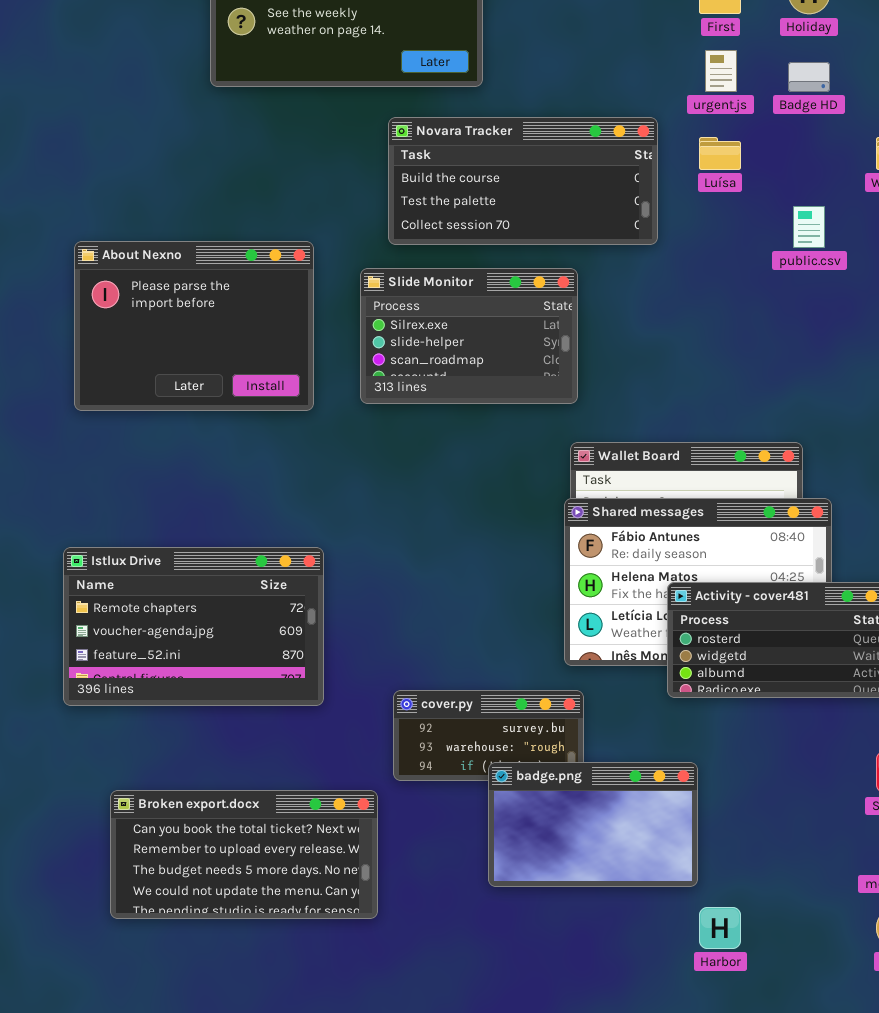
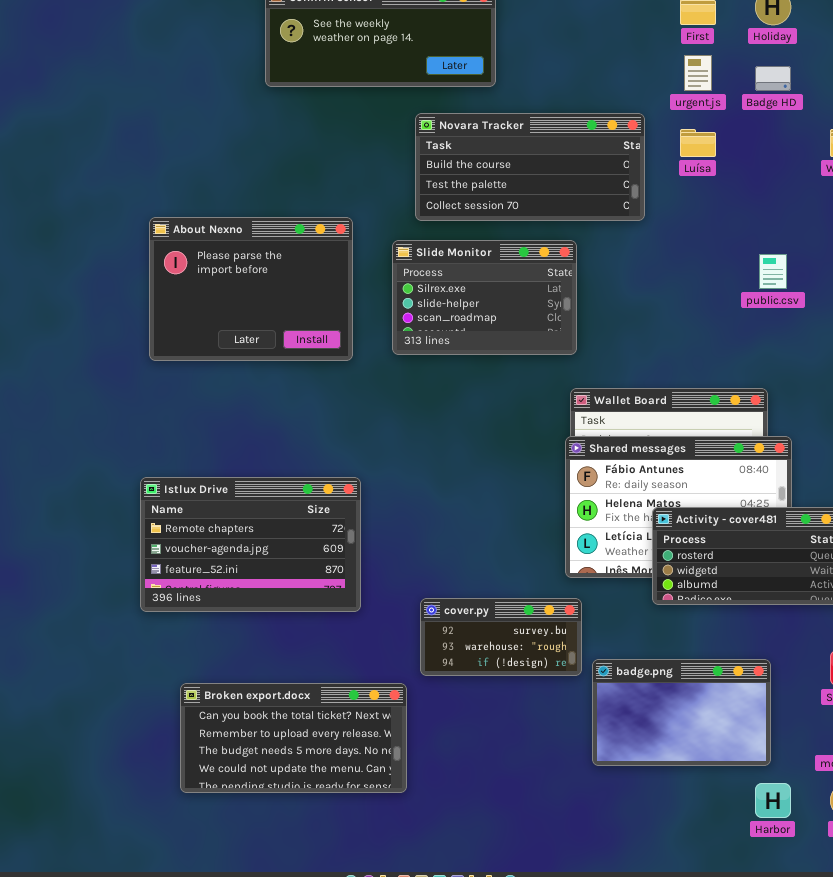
public.csv: [793,206,825,248] -> [759,254,787,289], moved
badge.png: [488,762,698,887] -> [592,659,771,766], moved
Harbor: [699,907,741,949] -> [755,783,791,818], moved

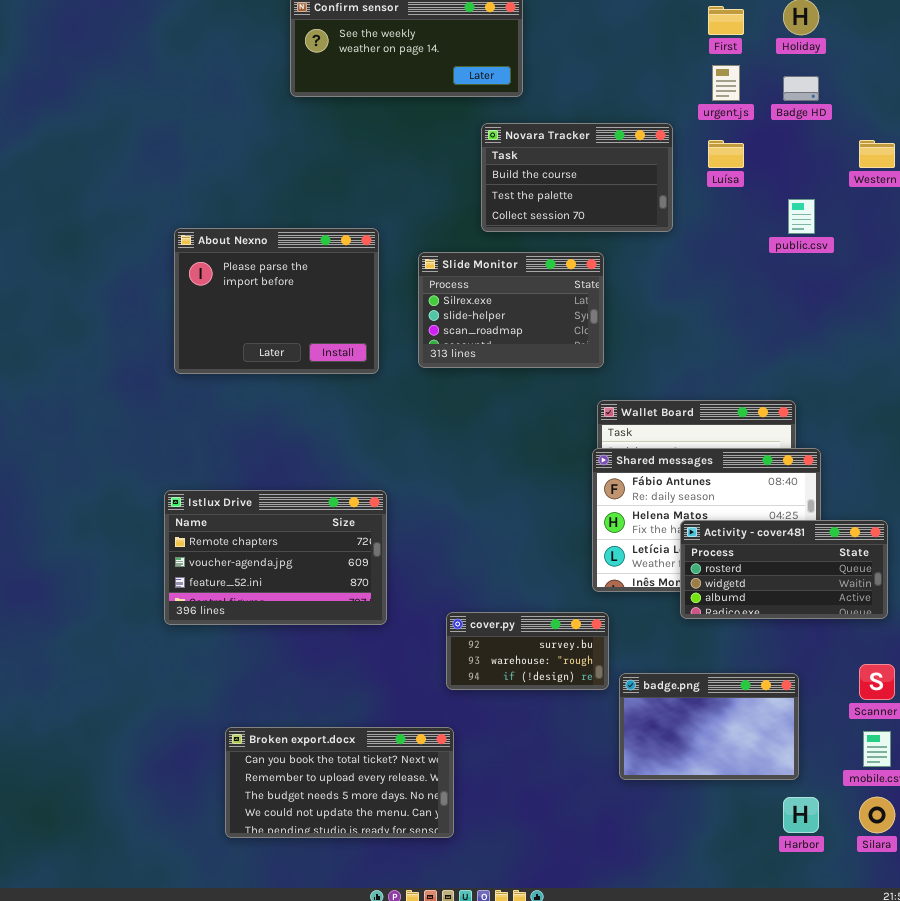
Novara Tracker: [415,113,645,221] -> [481,123,673,232], resized
public.csv: [759,254,787,289] -> [788,199,815,234], moved
Broken export.docx: [180,683,407,793] -> [225,727,454,838], moved

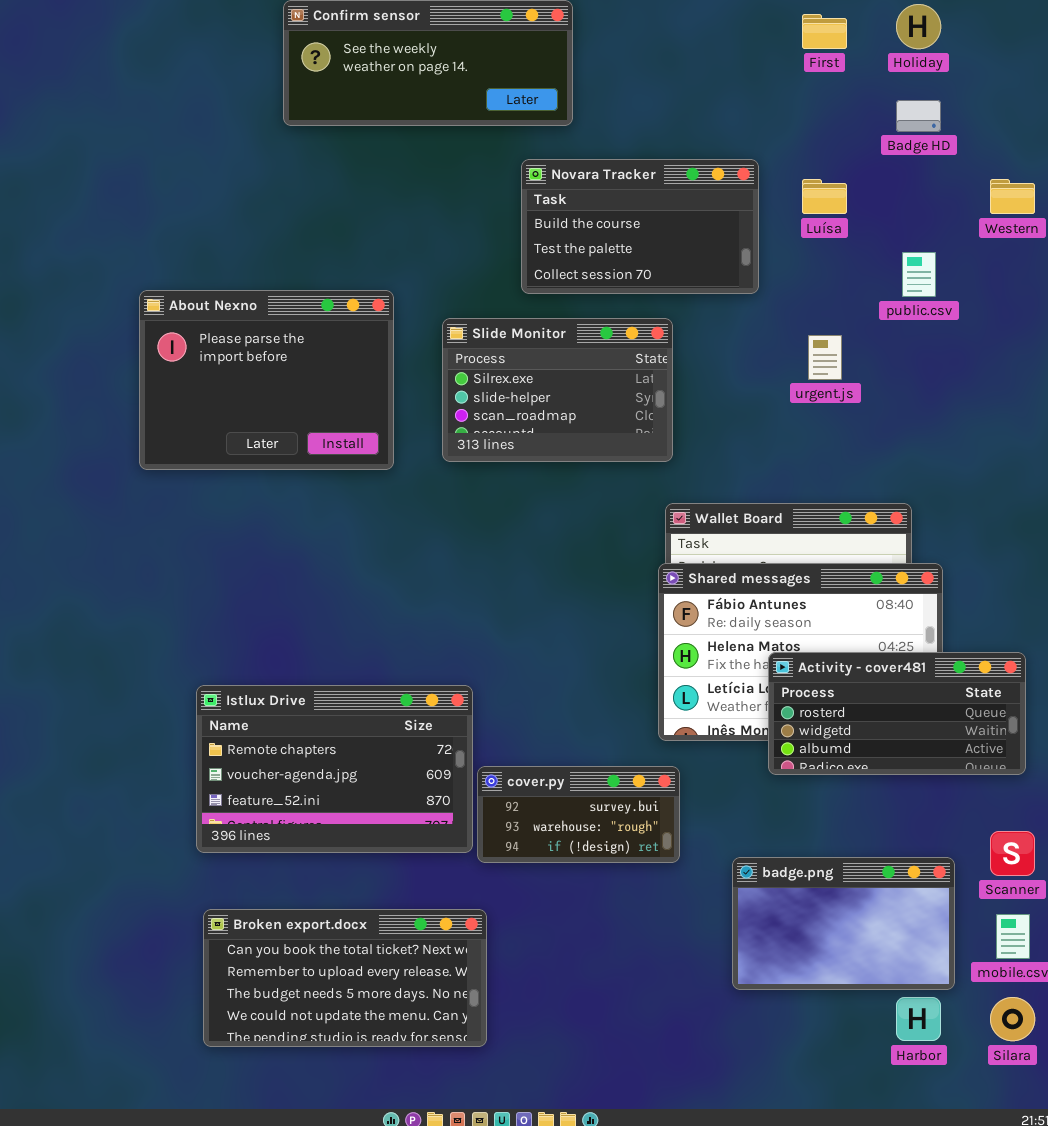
urgent.js: [712,65,740,101] -> [808,335,842,380], moved
Istlux Drive: [164,490,387,625] -> [196,685,473,853], moved
badge.png: [619,673,799,780] -> [732,857,955,990], moved

